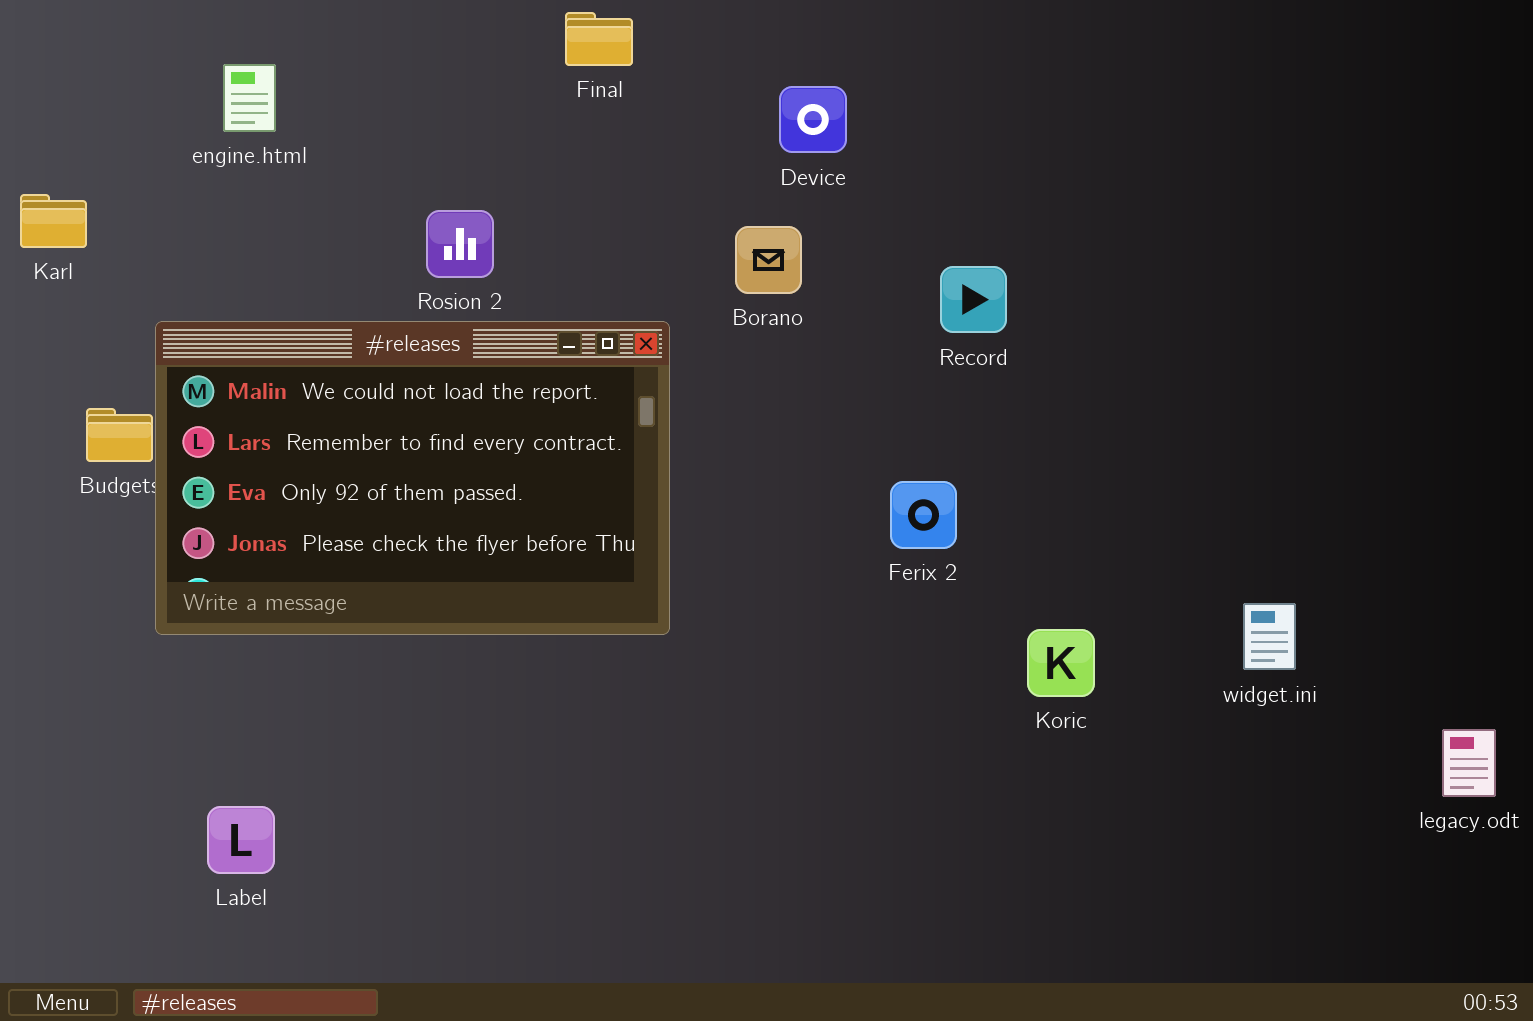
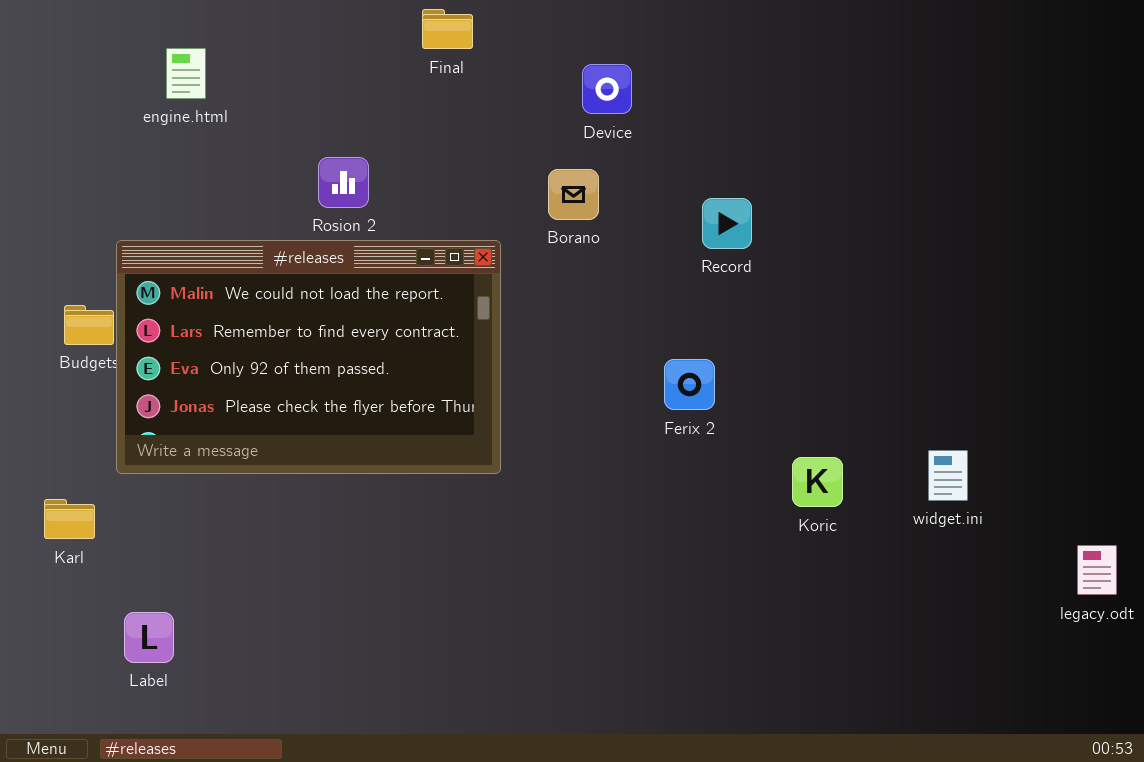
Karl: [20,194,87,248] -> [44,499,95,539], moved
Koric: [1027,629,1095,697] -> [792,457,843,507], moved
Label: [207,806,275,874] -> [124,612,174,663], moved

